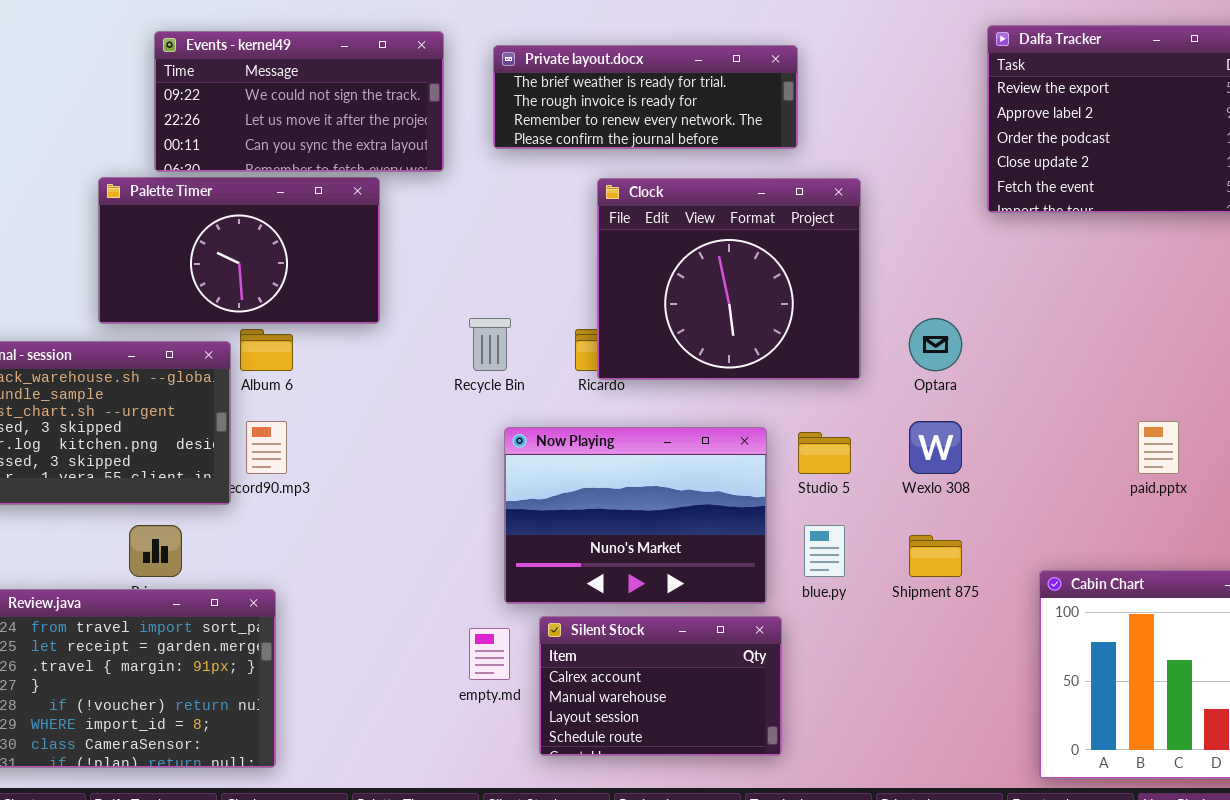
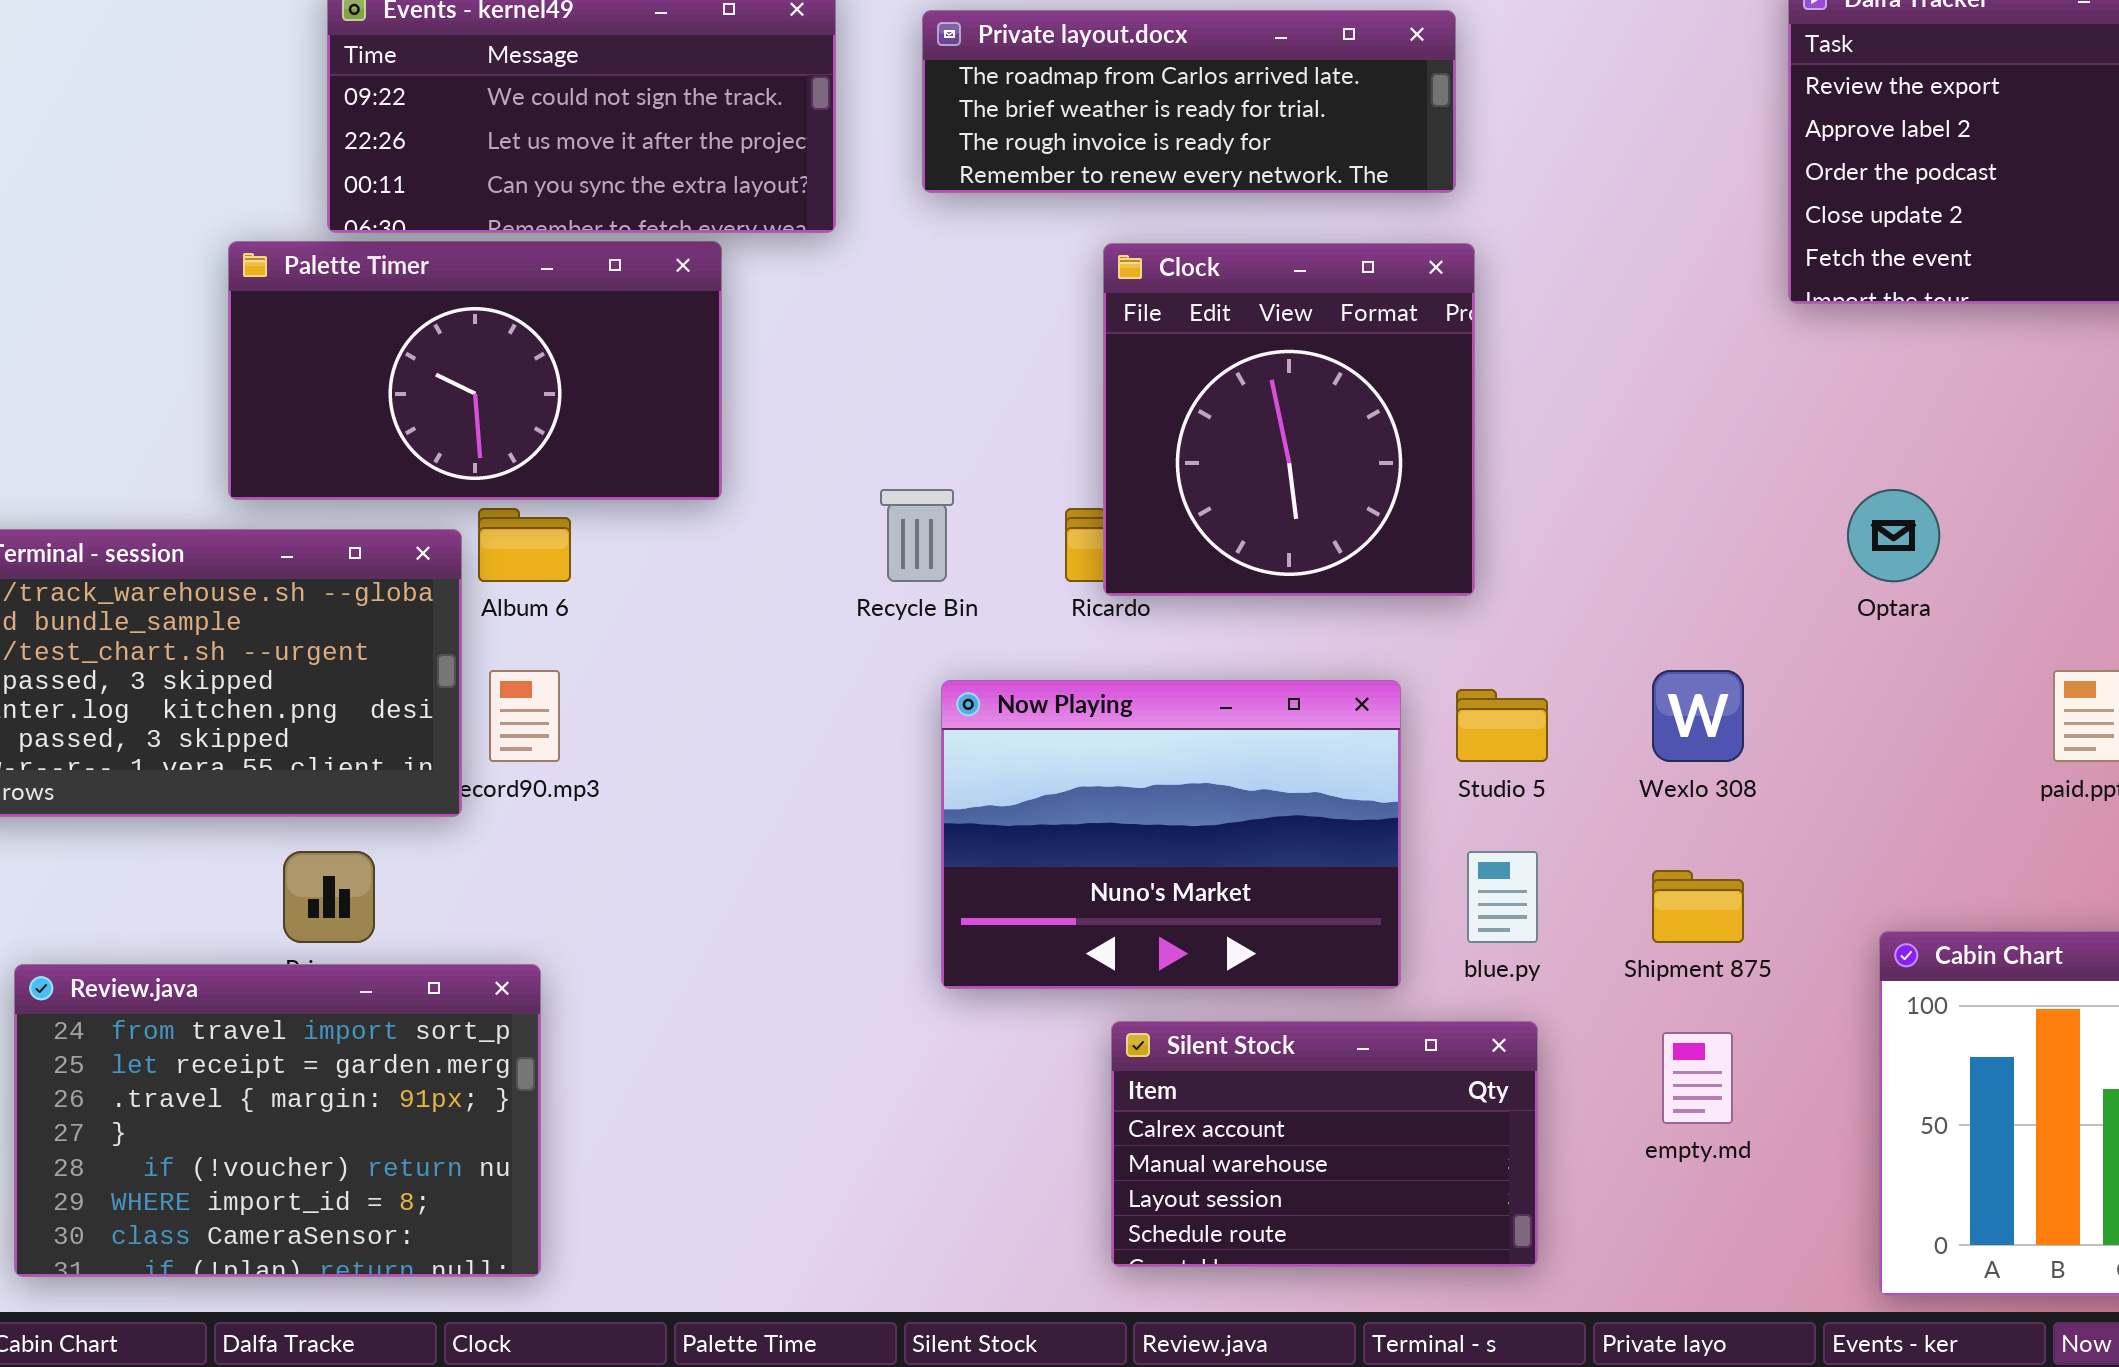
Private layout.docx: [493,45,798,149] -> [922,10,1456,193], scrolled up 1 row
Clock: [597,178,861,380] -> [1103,243,1475,596], resized
Optara: [909,318,962,371] -> [1847,489,1940,582], moved
Silent Stock: [539,616,782,756] -> [1111,1021,1538,1267], moved
empty.md: [469,628,510,680] -> [1662,1032,1733,1124], moved

